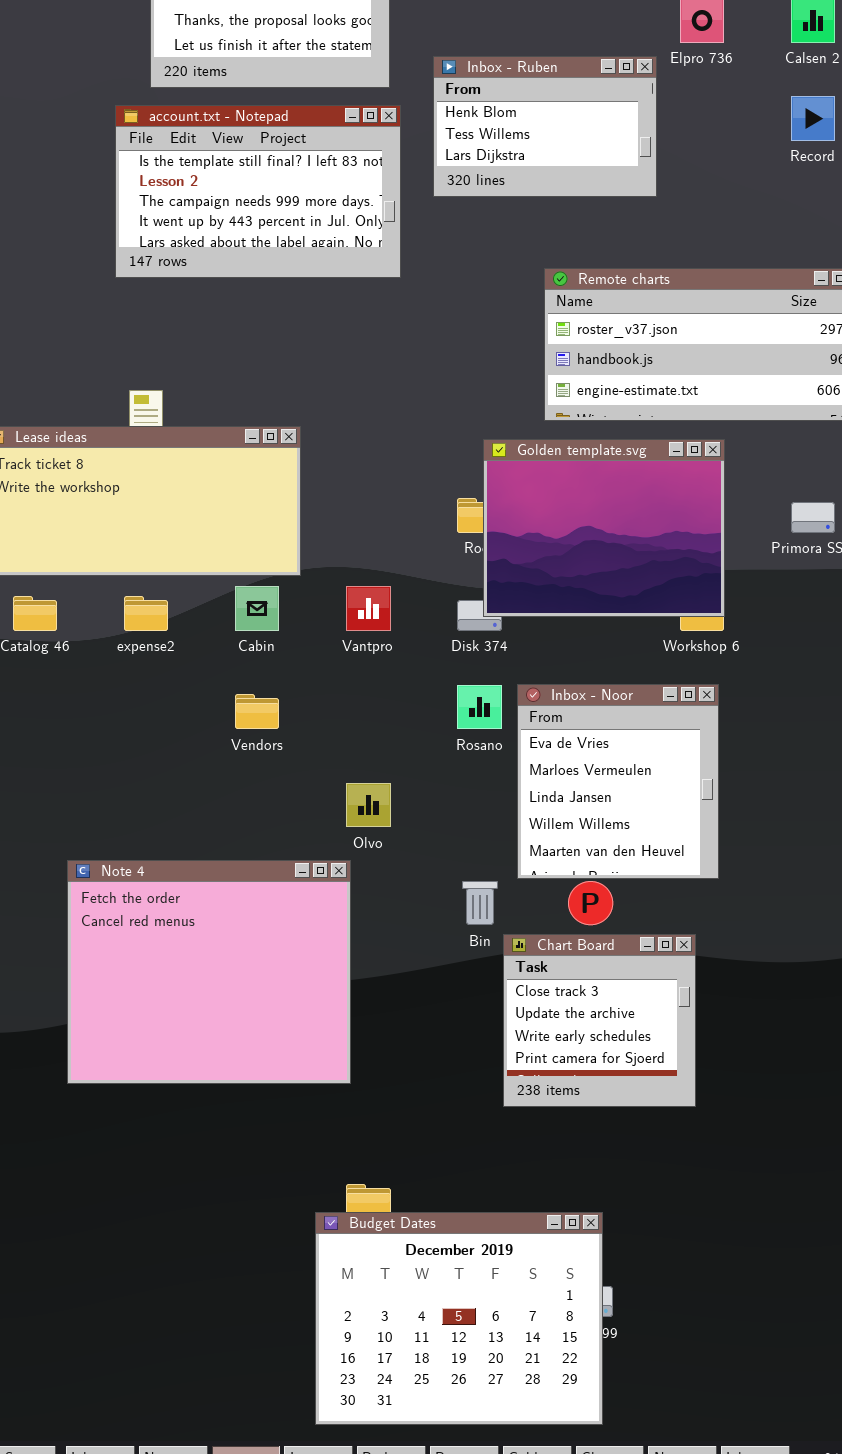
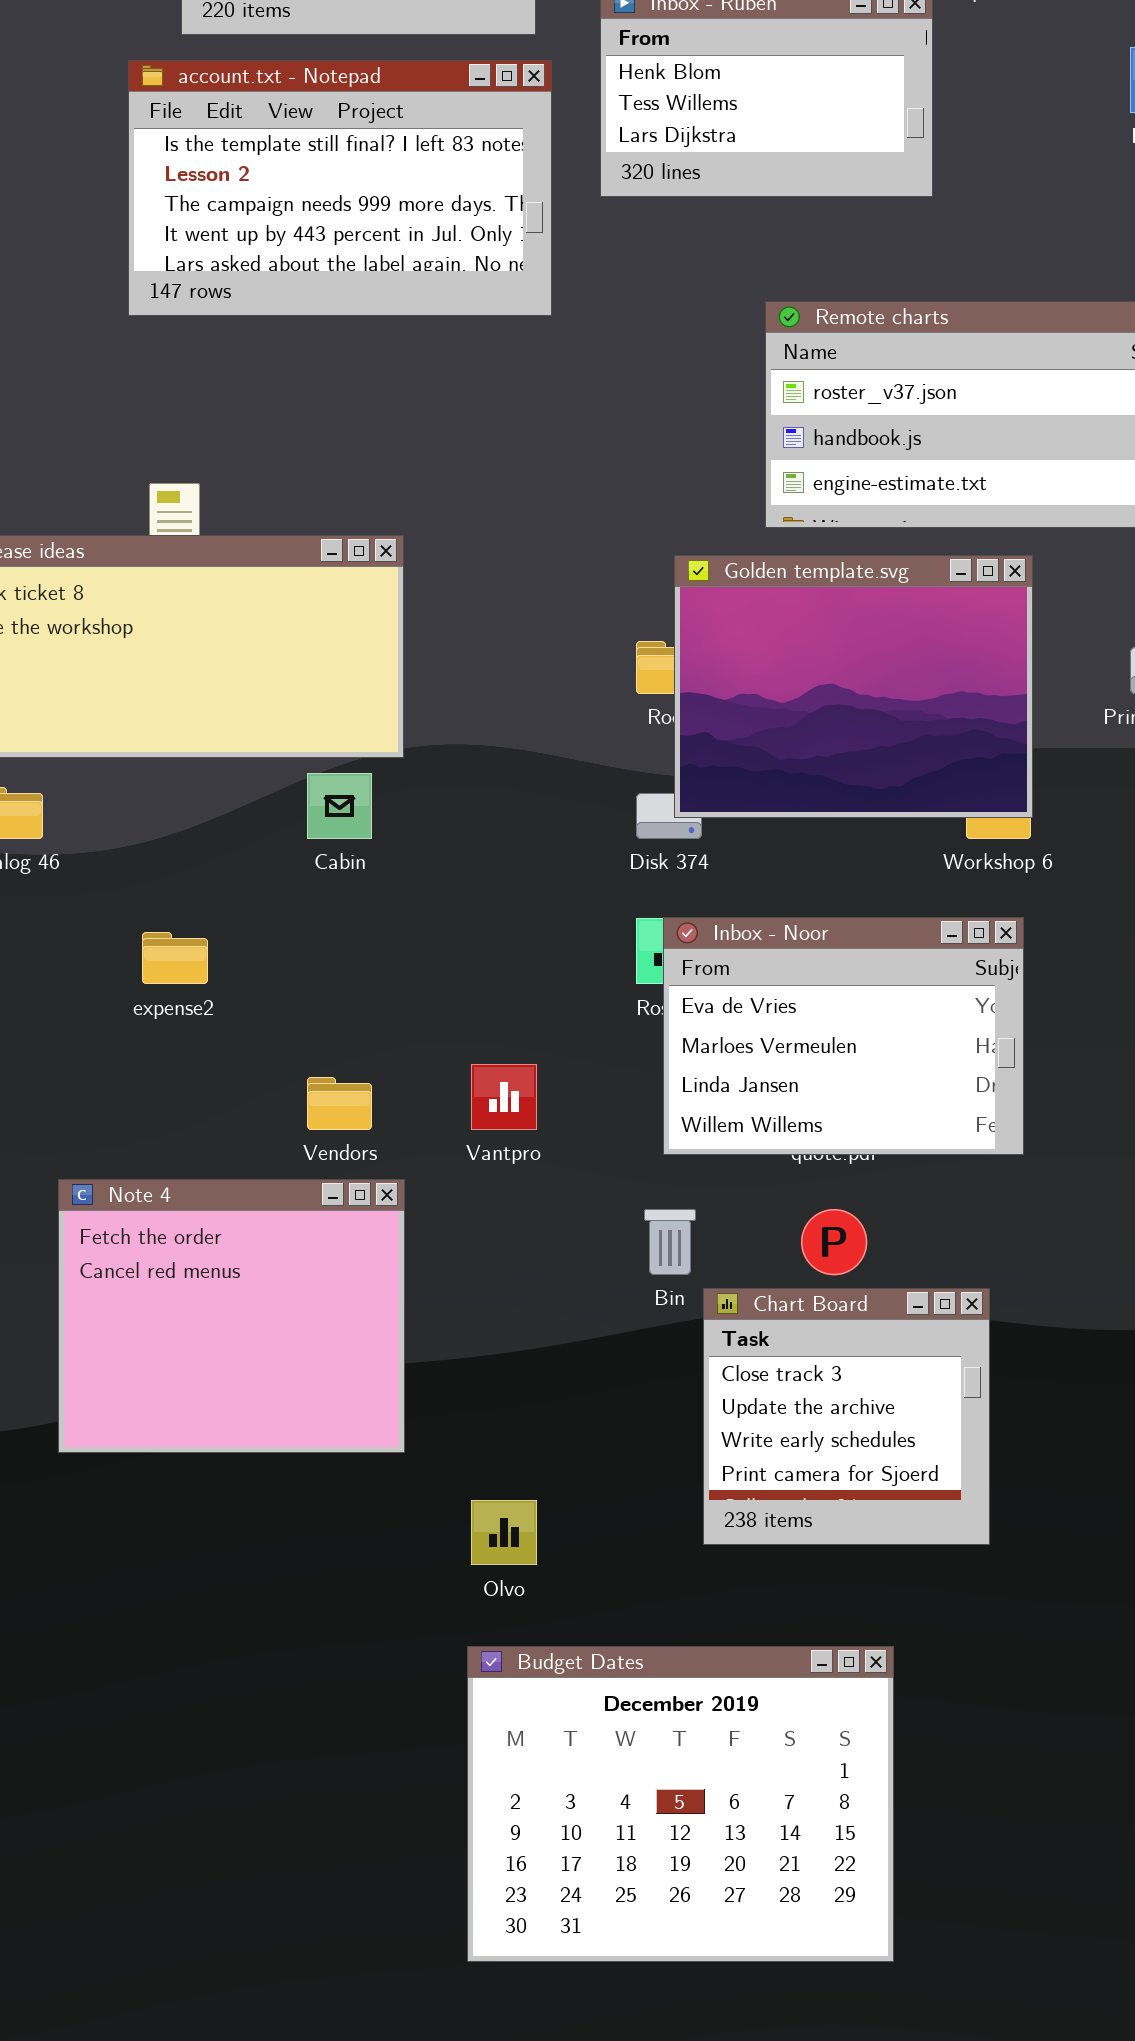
Vantpro: [346,586,391,631] -> [471,1064,537,1130], moved
expense2: [124,596,168,631] -> [142,932,208,984], moved
Inbox - Noor: [517,684,719,879] -> [663,917,1024,1155], resized
Vendors: [235,694,279,729] -> [307,1077,372,1130], moved
Olvo: [346,783,391,827] -> [471,1500,537,1565], moved
Note 4: [67,860,351,1084] -> [58,1179,405,1453], resized
Budget Dates: [315,1212,603,1425] -> [467,1646,894,1962], moved

